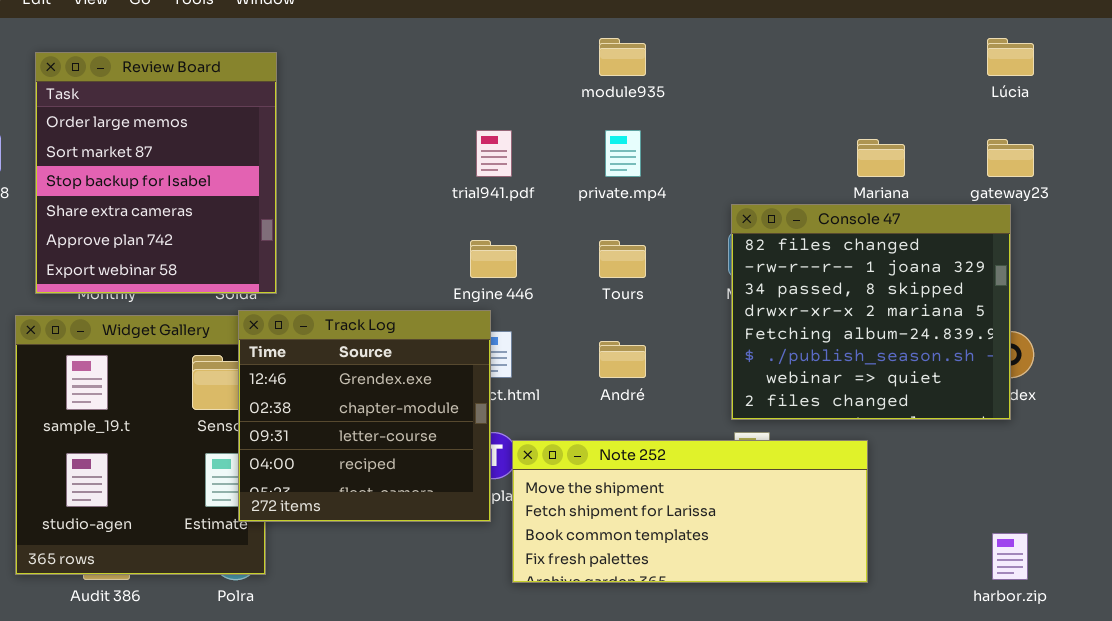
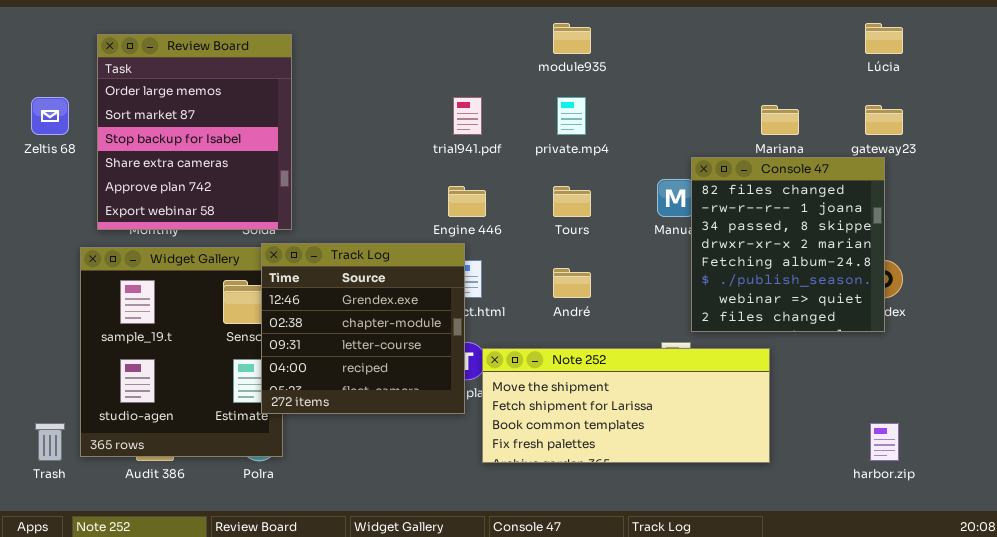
Console 47: [731,204,1011,420] -> [691,157,885,332], resized

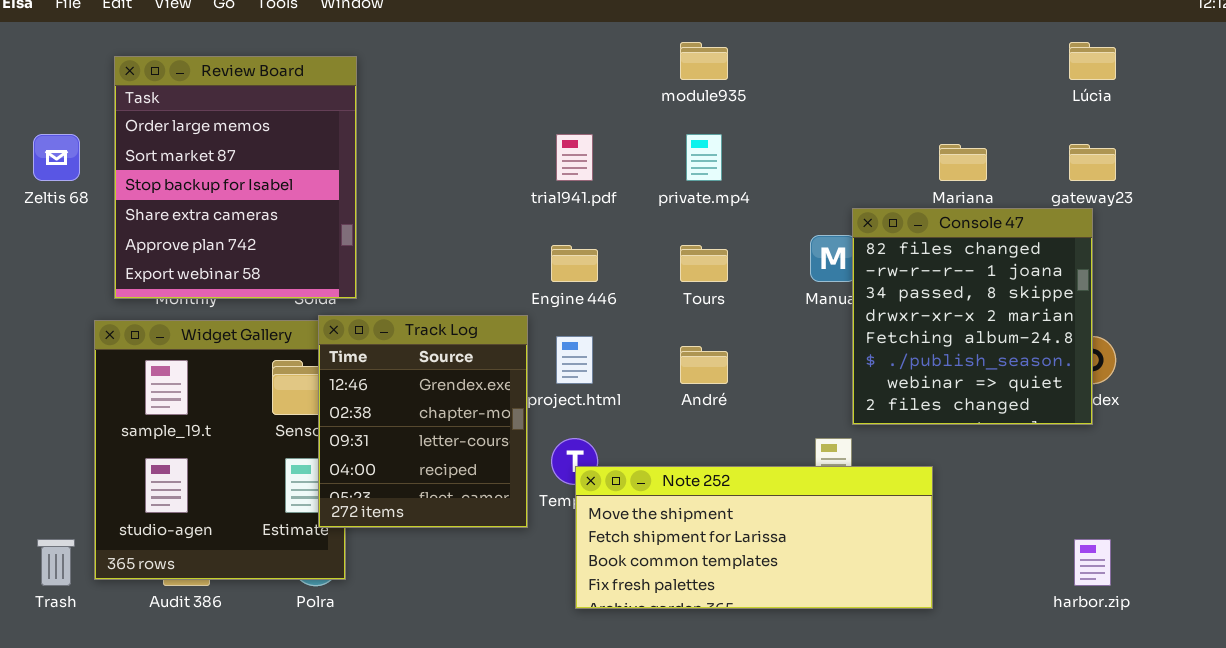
Track Log: [261,243,465,414] -> [318,315,528,528], resized
Note 252: [482,348,770,463] -> [575,466,933,609], moved

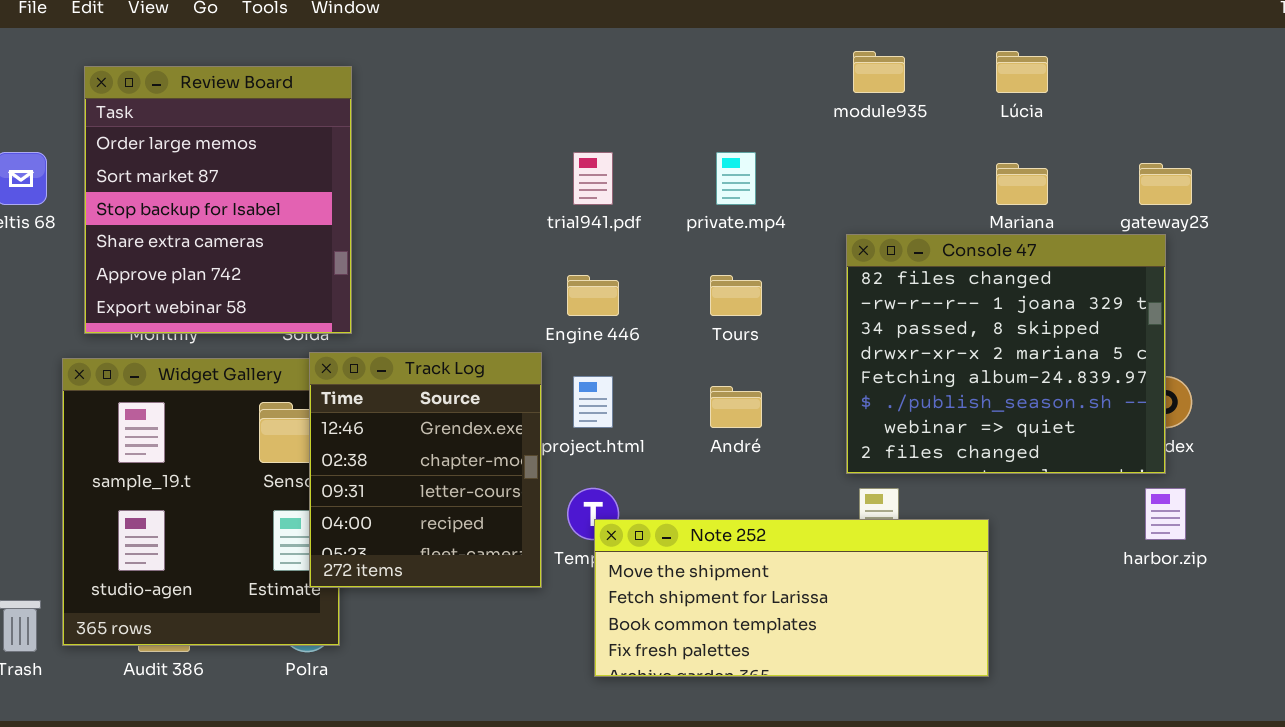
module935: [680,42,728,80] -> [853,51,905,93], moved
Lúcia: [1069,42,1116,80] -> [996,51,1048,93], moved
Console 47: [852,208,1093,425] -> [846,234,1166,474], resized
harbor.zip: [1074,539,1111,586] -> [1145,488,1186,540], moved

